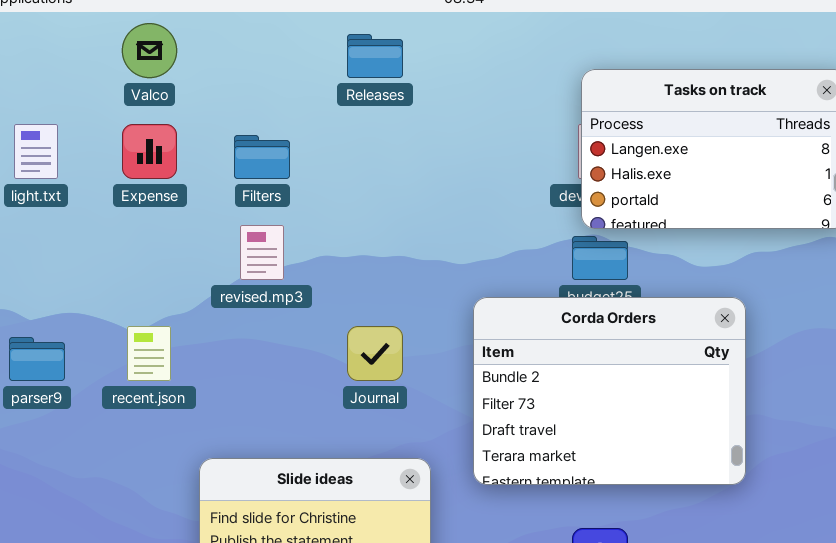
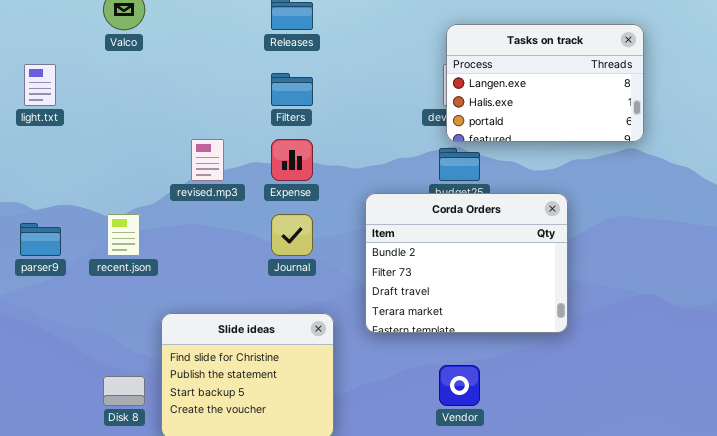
Expense: [122,124,177,179] -> [271,139,313,181], moved
Filters: [234,135,290,179] -> [271,73,313,106], moved

